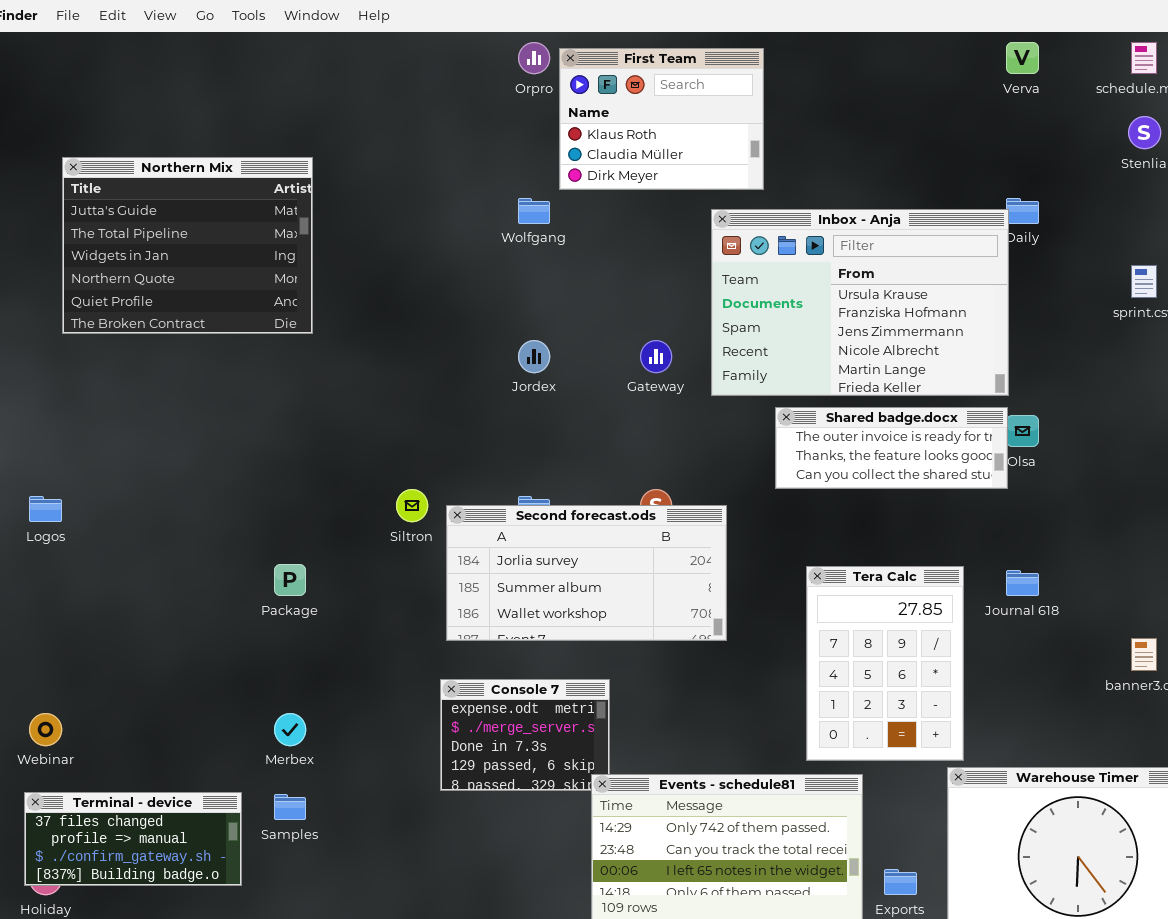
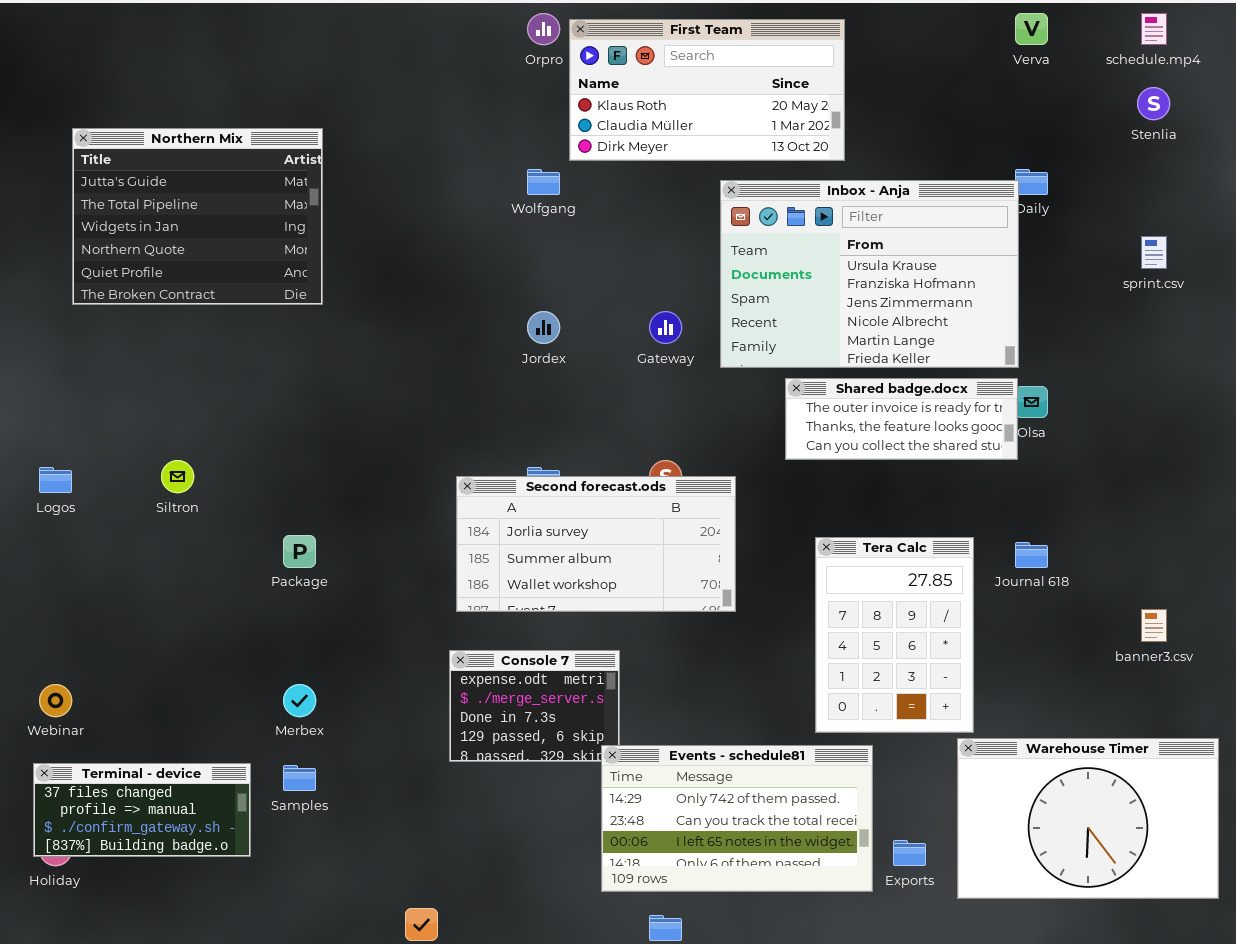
First Team: [559,48,764,190] -> [569,19,845,161], resized
Siltron: [396,489,428,522] -> [161,460,194,493], moved

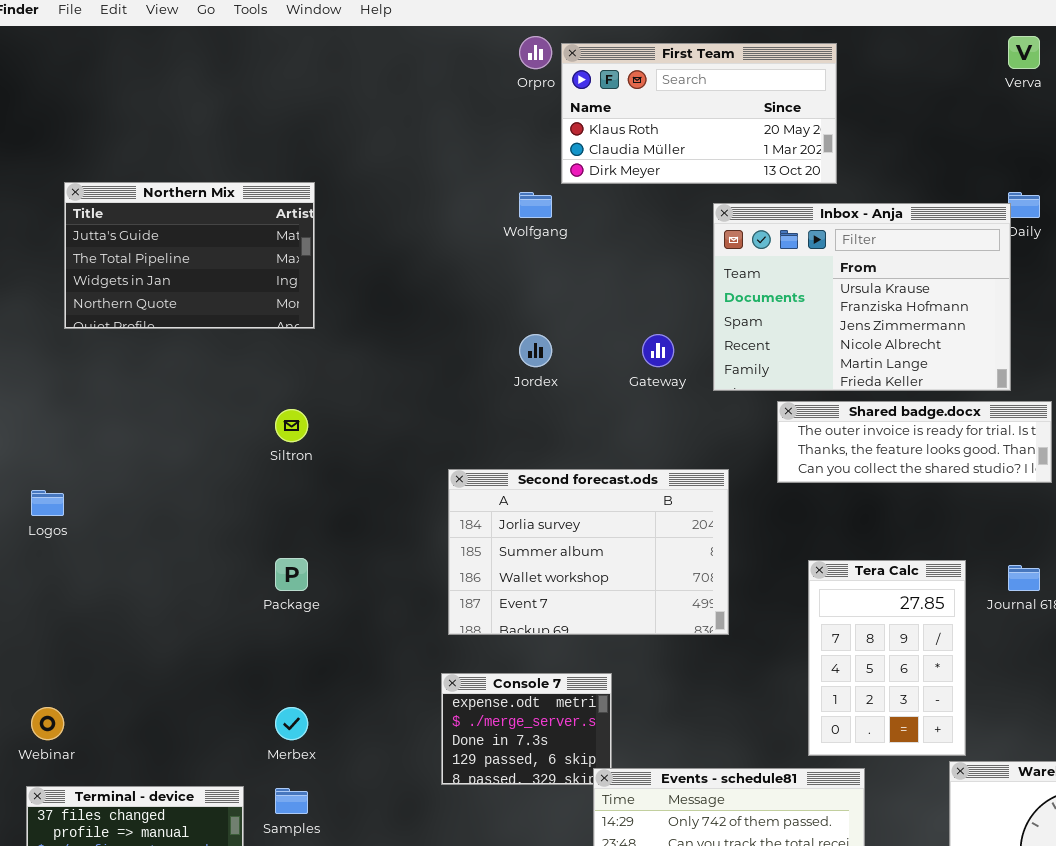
Northern Mix: [72,128,323,305] -> [64,182,315,329], resized
Shared badge.docx: [785,378,1018,460] -> [777,401,1052,483], resized
Siltron: [161,460,194,493] -> [275,409,308,442], moved
Second forecast.ods: [456,476,736,612] -> [448,469,729,635], resized

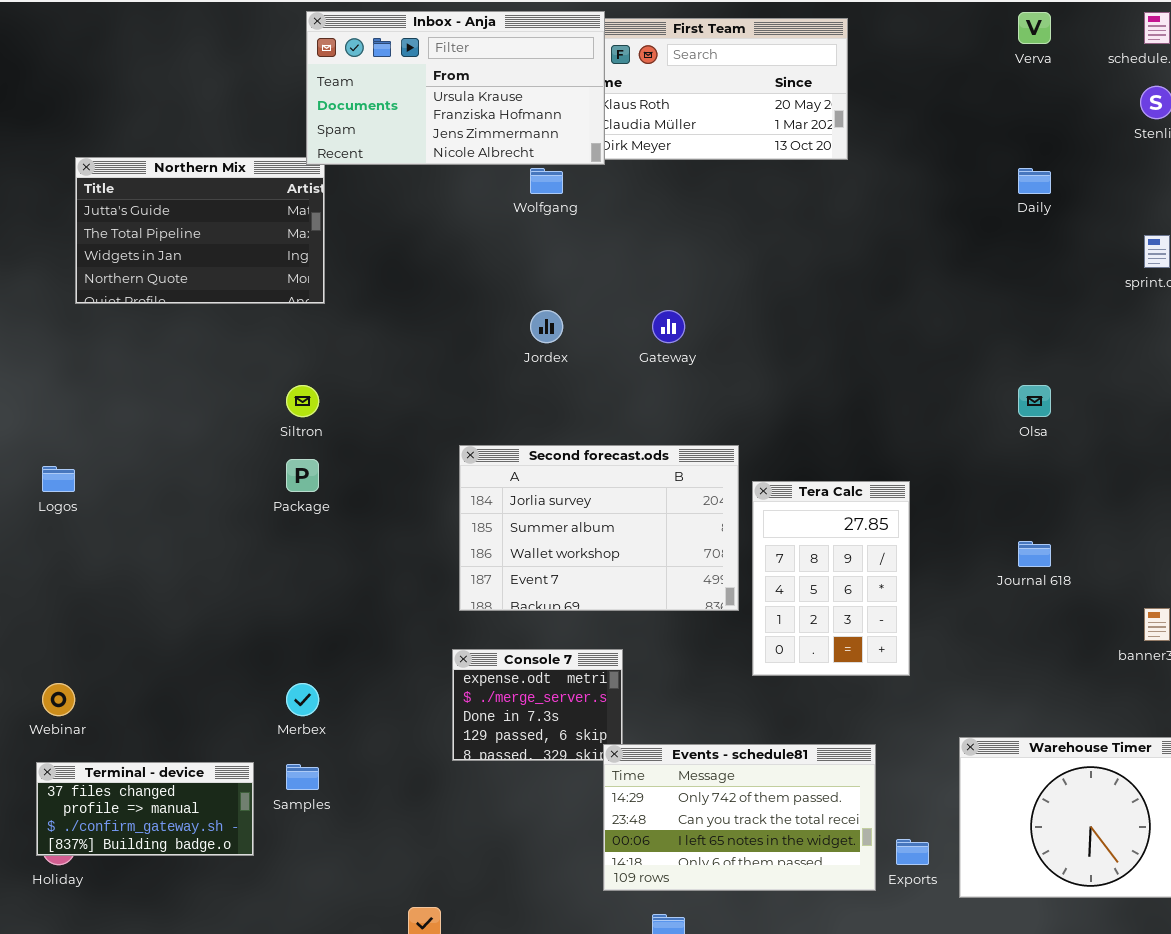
Inbox - Anja: [713,203,1011,391] -> [306,11,605,165], moved, resized
Shared badge.docx: [777,401,1052,483] -> none, closed
Package: [275,558,308,591] -> [286,459,319,492], moved
Tera Calc: [808,560,966,756] -> [752,481,910,676], moved

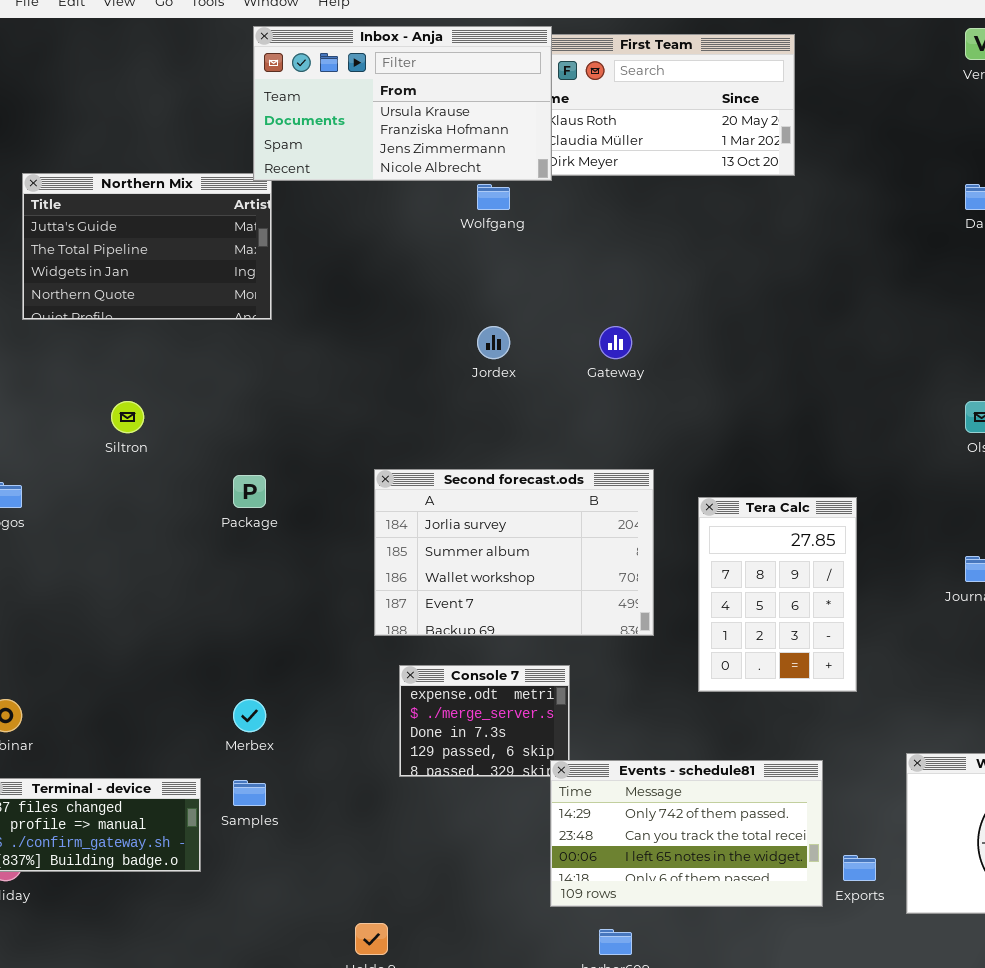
Siltron: [286,385,319,417] -> [111,401,144,433], moved
Second forecast.ods: [459,445,739,611] -> [374,469,654,636], moved

